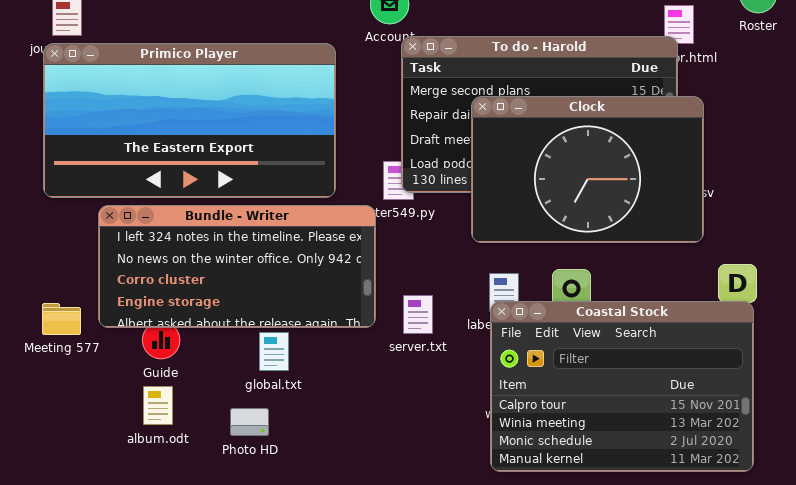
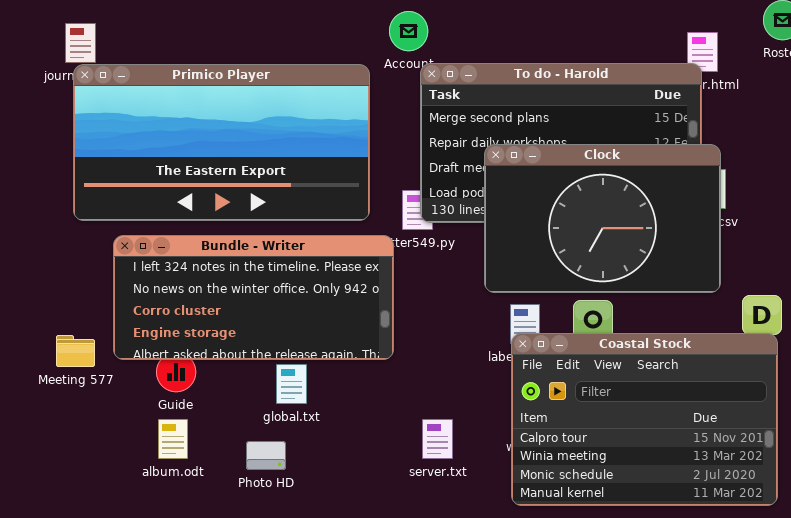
Primico Player: [43,43,336,198] -> [73,64,370,221], moved
Clock: [471,96,704,243] -> [484,144,721,293], moved
server.txt: [403,295,433,334] -> [422,419,453,459], moved

